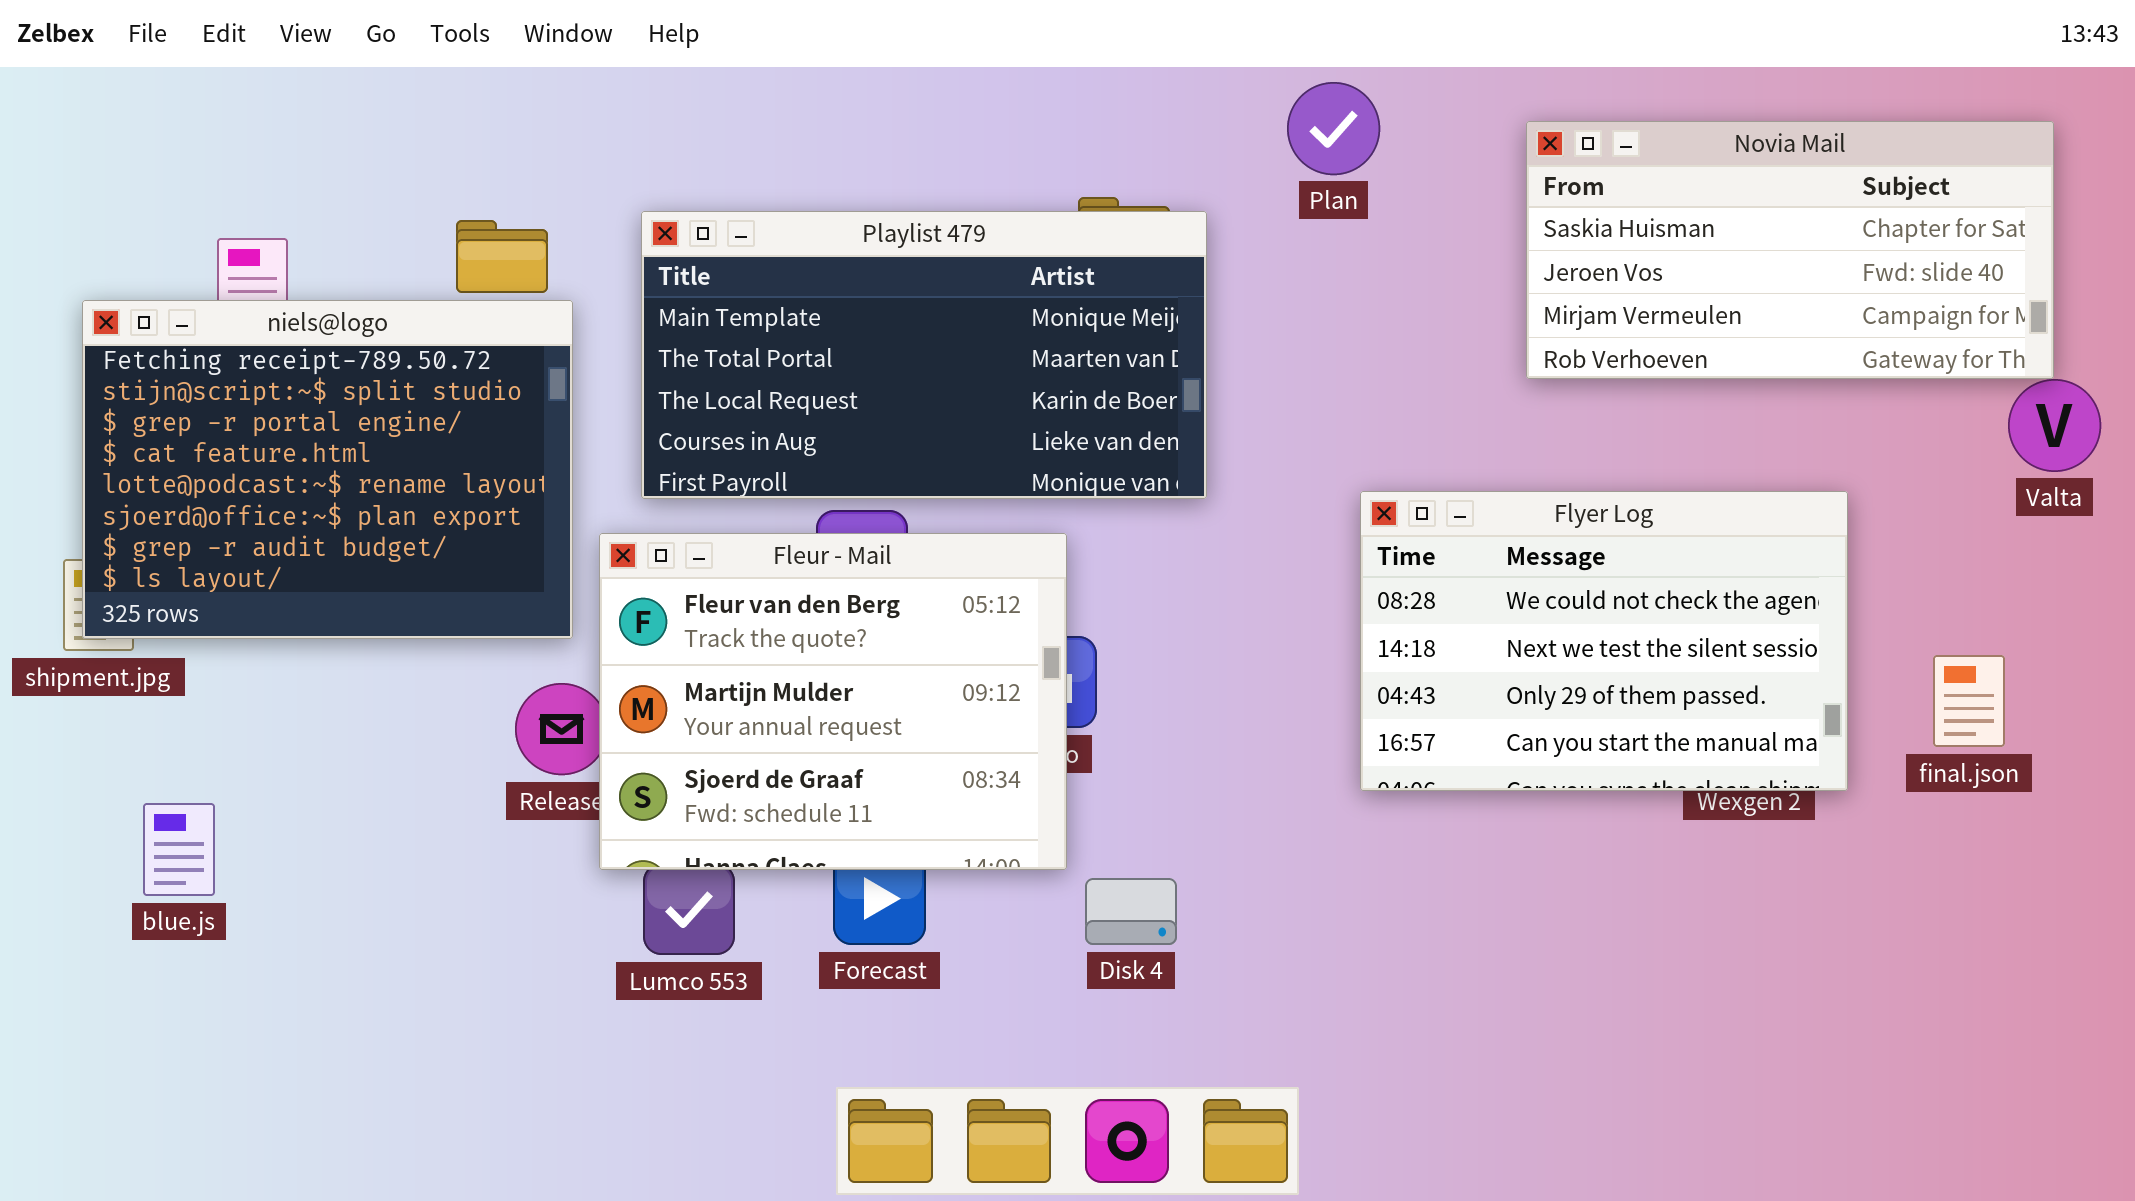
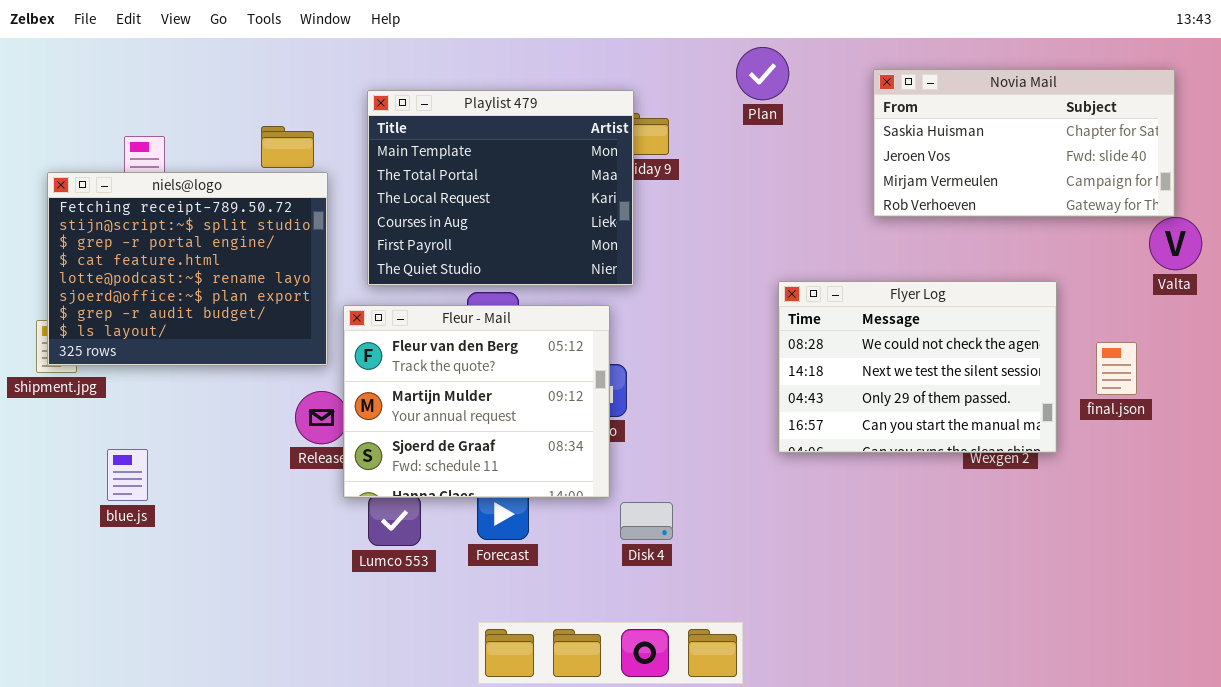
Playlist 479: [641,211,1207,499] -> [367,90,634,286], resized
final.json: [1933,655,2005,747] -> [1096,342,1137,395], moved
blue.js: [143,803,215,896] -> [107,449,148,501], moved

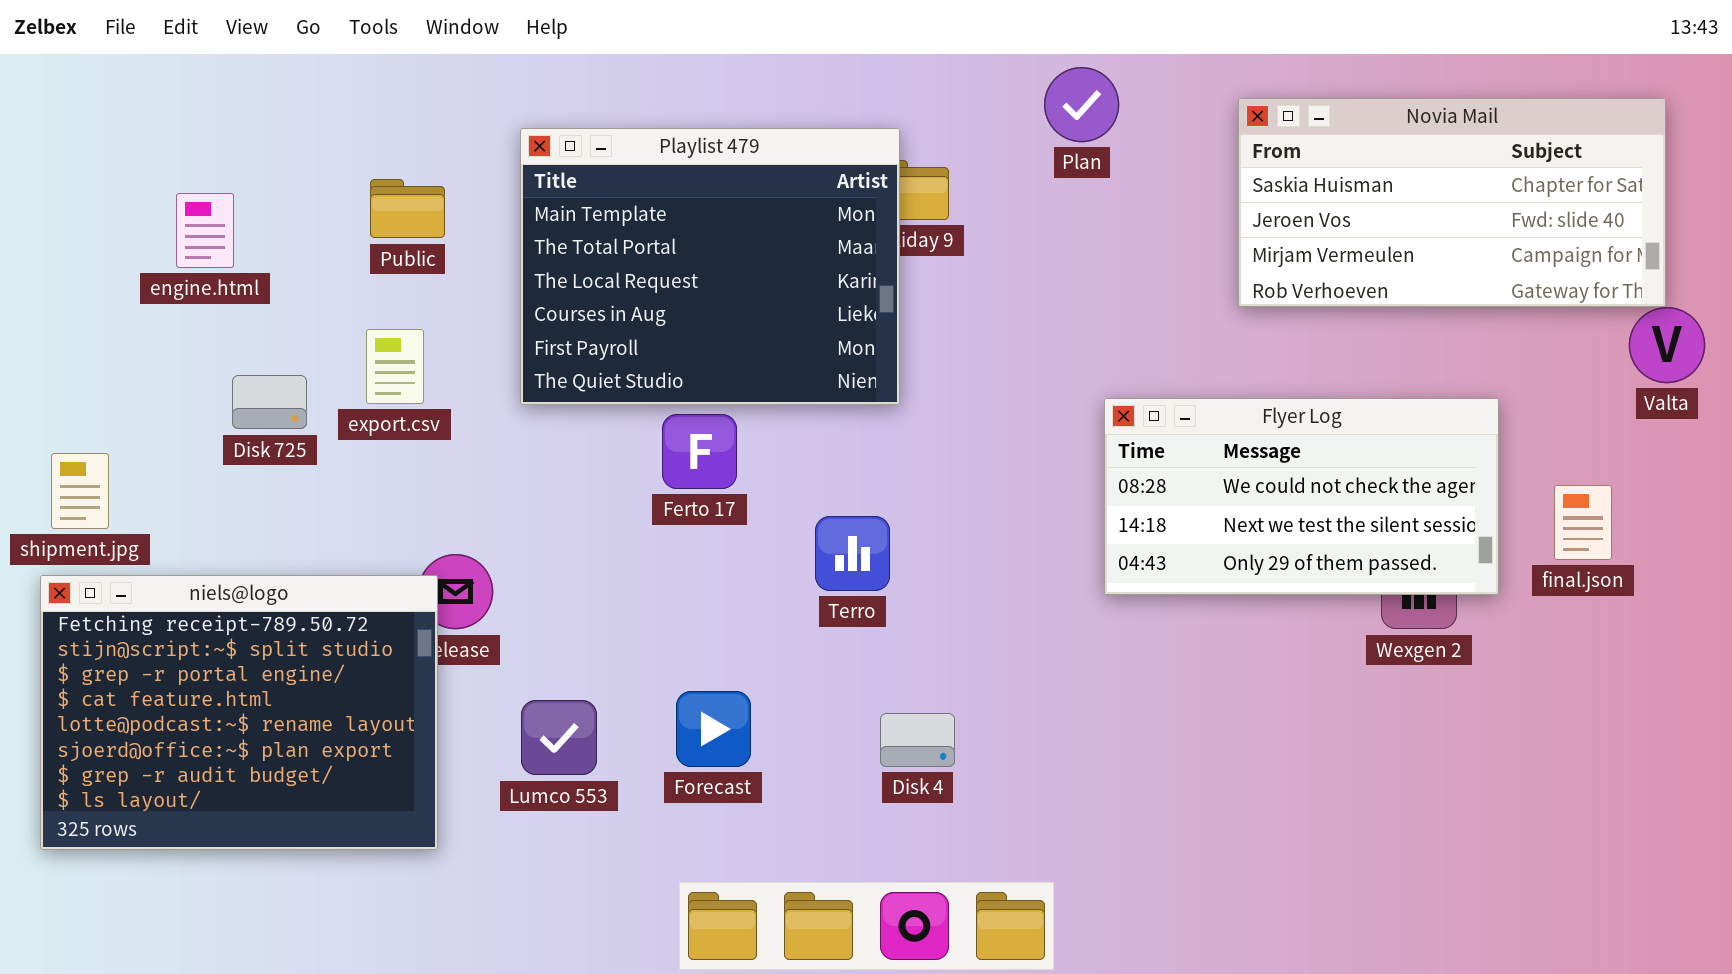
niels@logo: [47,172,328,366] -> [40,575,438,850], moved
Flyer Log: [778,281,1057,453] -> [1104,398,1499,595], resized
Fleur - Mail: [343,305,610,498] -> none, closed

